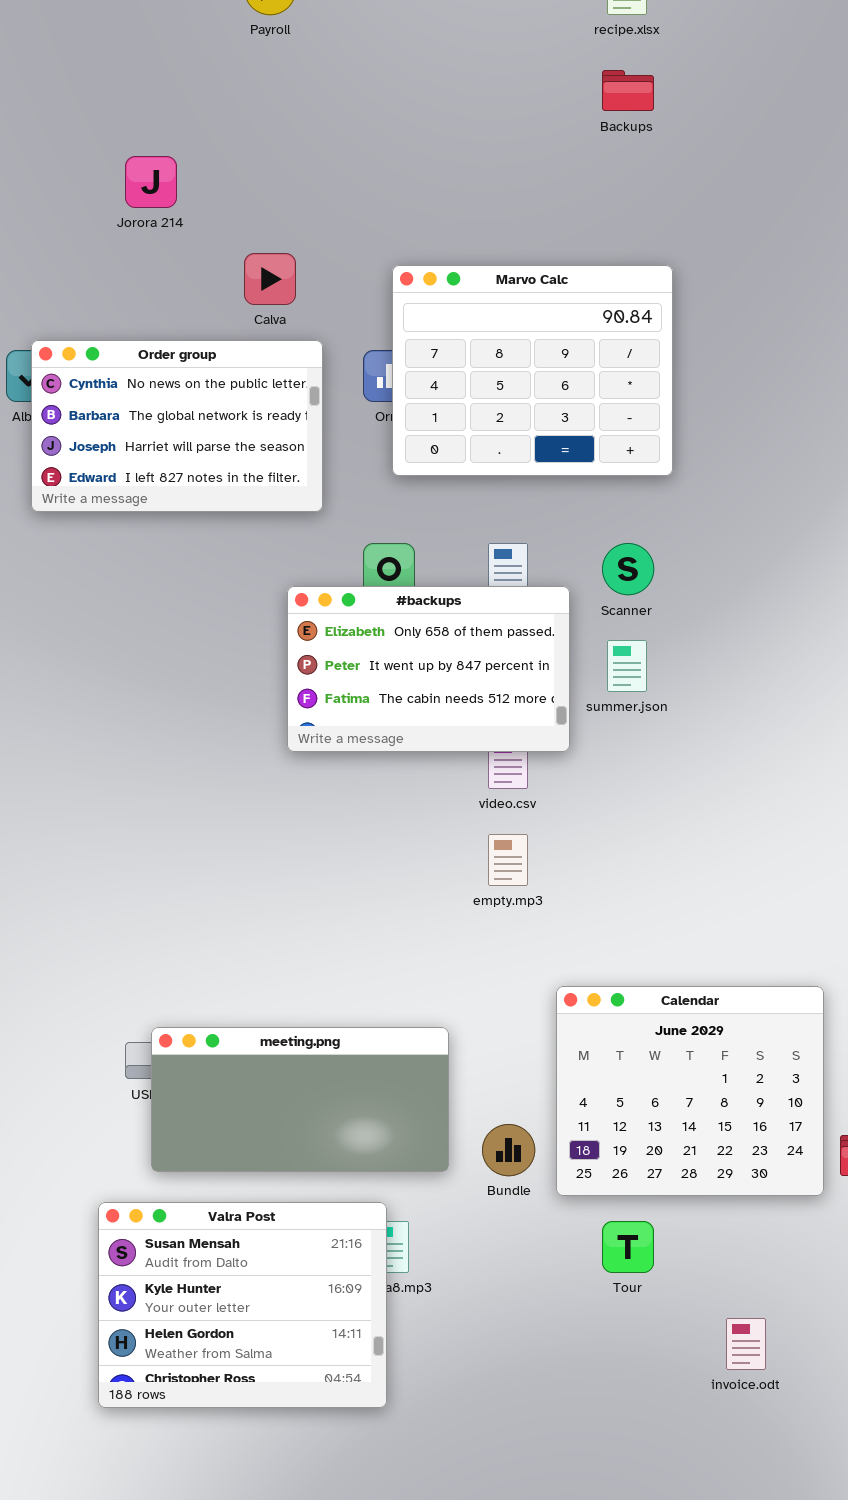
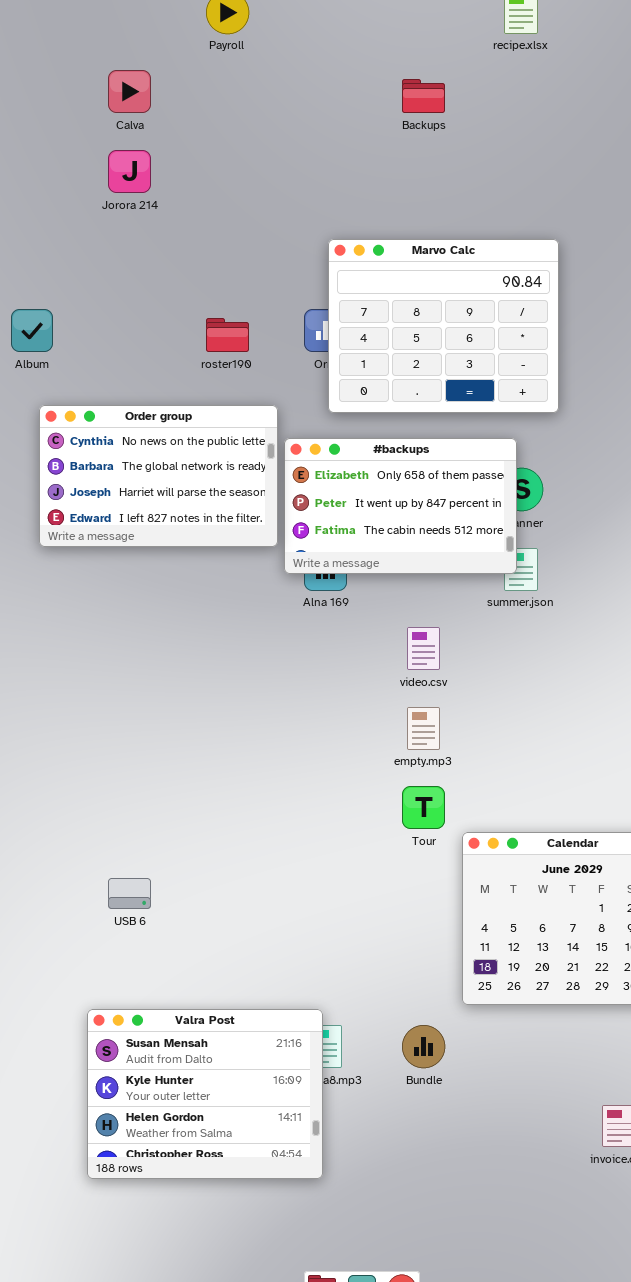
Backups: [602,70,654,111] -> [402,79,445,113], moved
Calva: [244,253,296,305] -> [108,70,151,113], moved
Order group: [31,340,323,512] -> [39,405,278,547], moved
#backups: [287,586,570,752] -> [284,438,517,574], moved
meeting.png: [151,1027,449,1172] -> none, closed
Bundle: [482,1124,535,1176] -> [402,1025,445,1068], moved
Tour: [602,1221,654,1273] -> [402,786,445,829], moved

